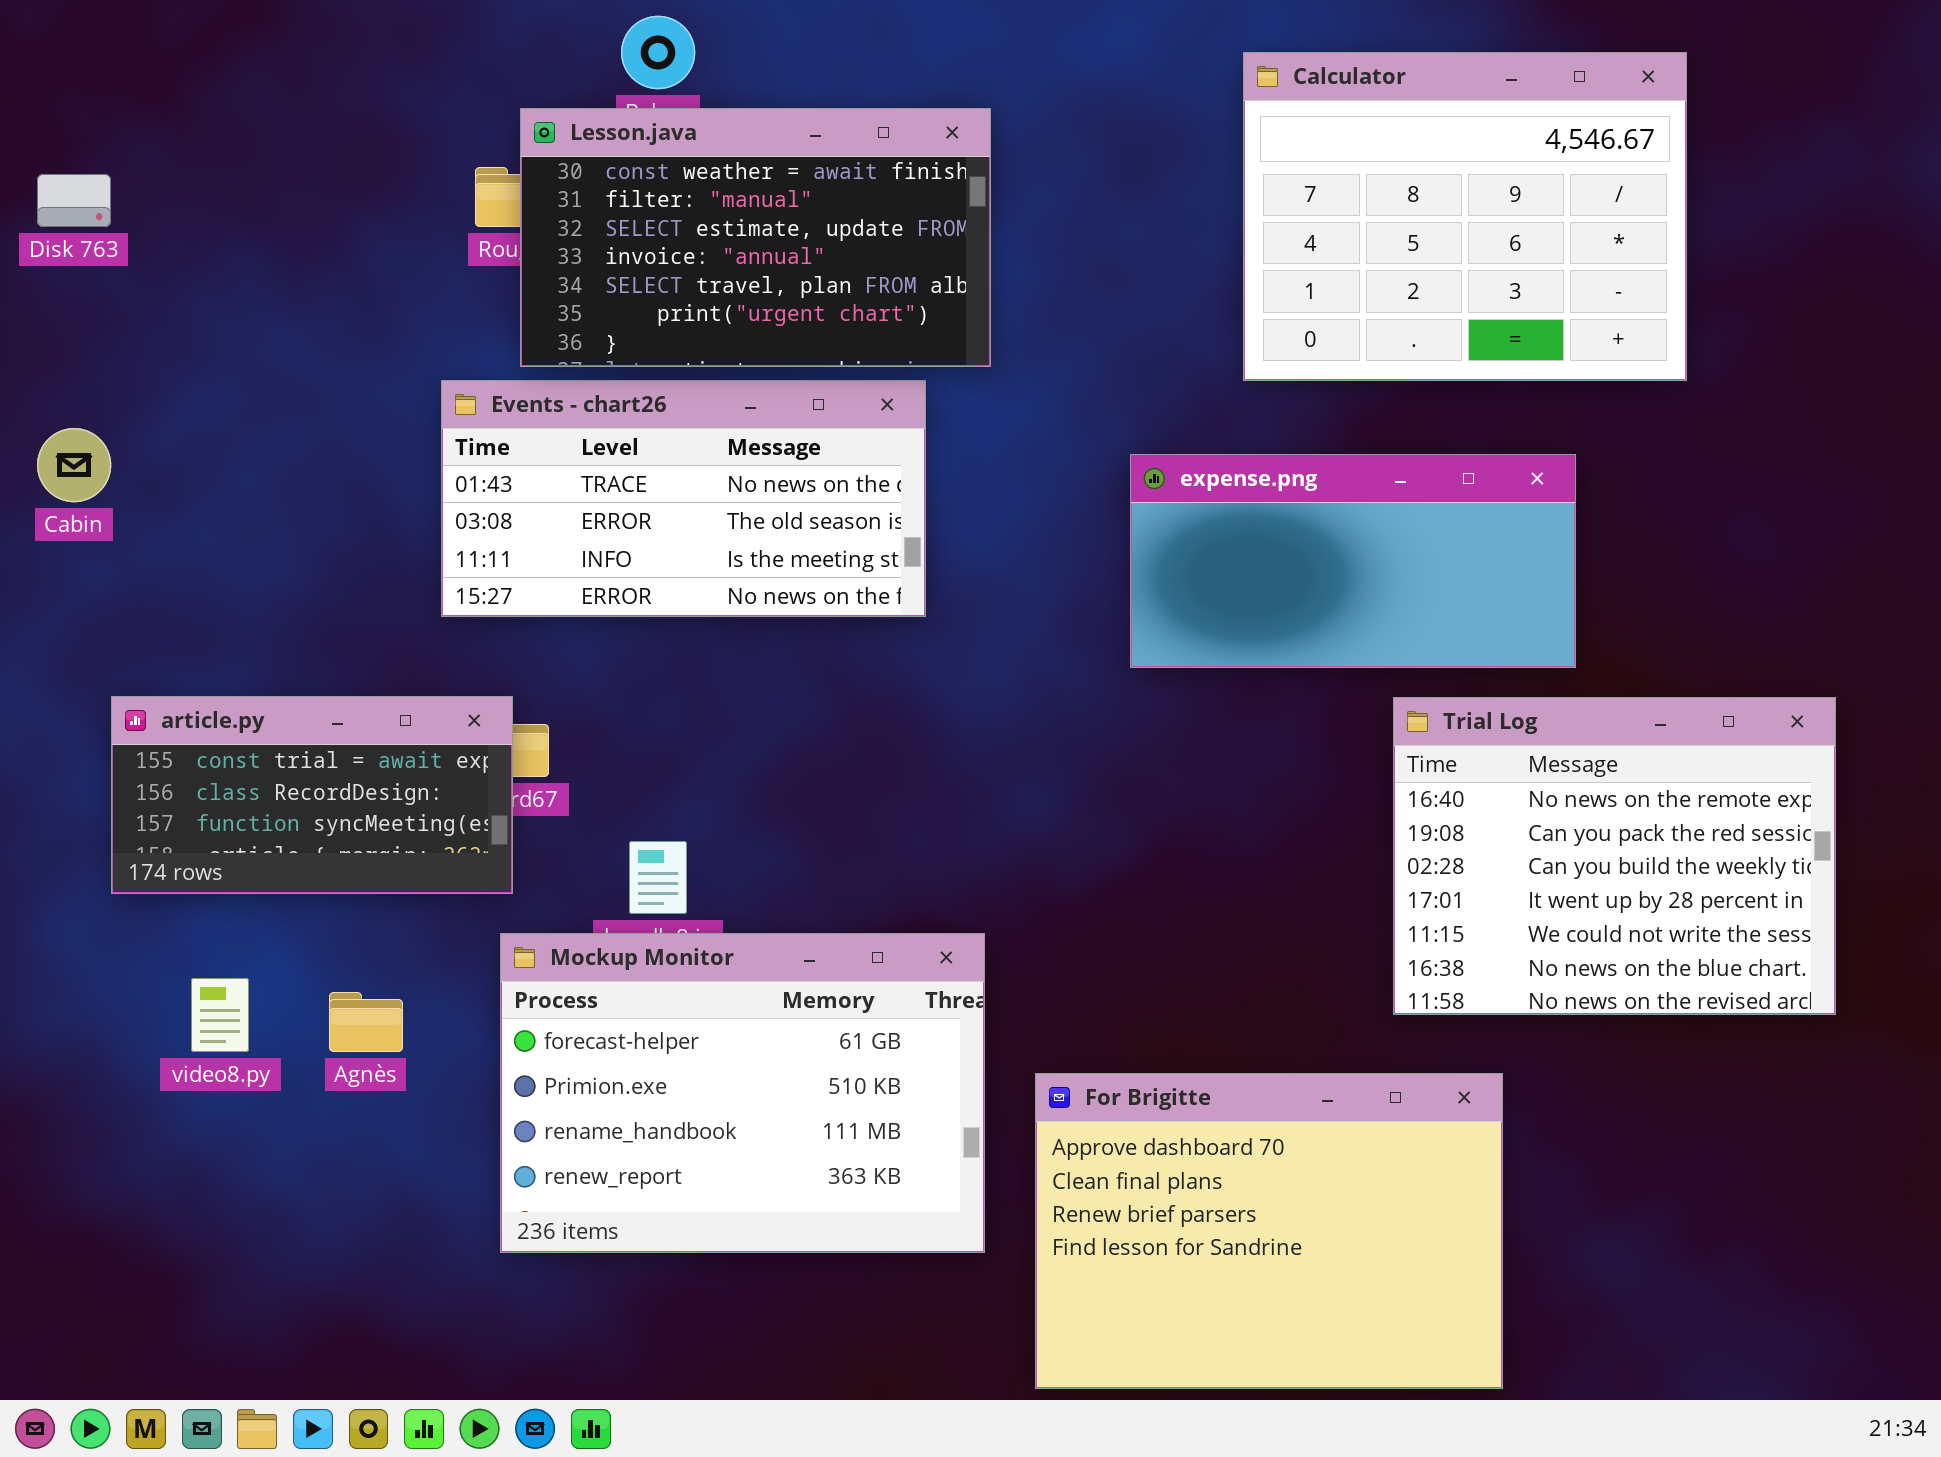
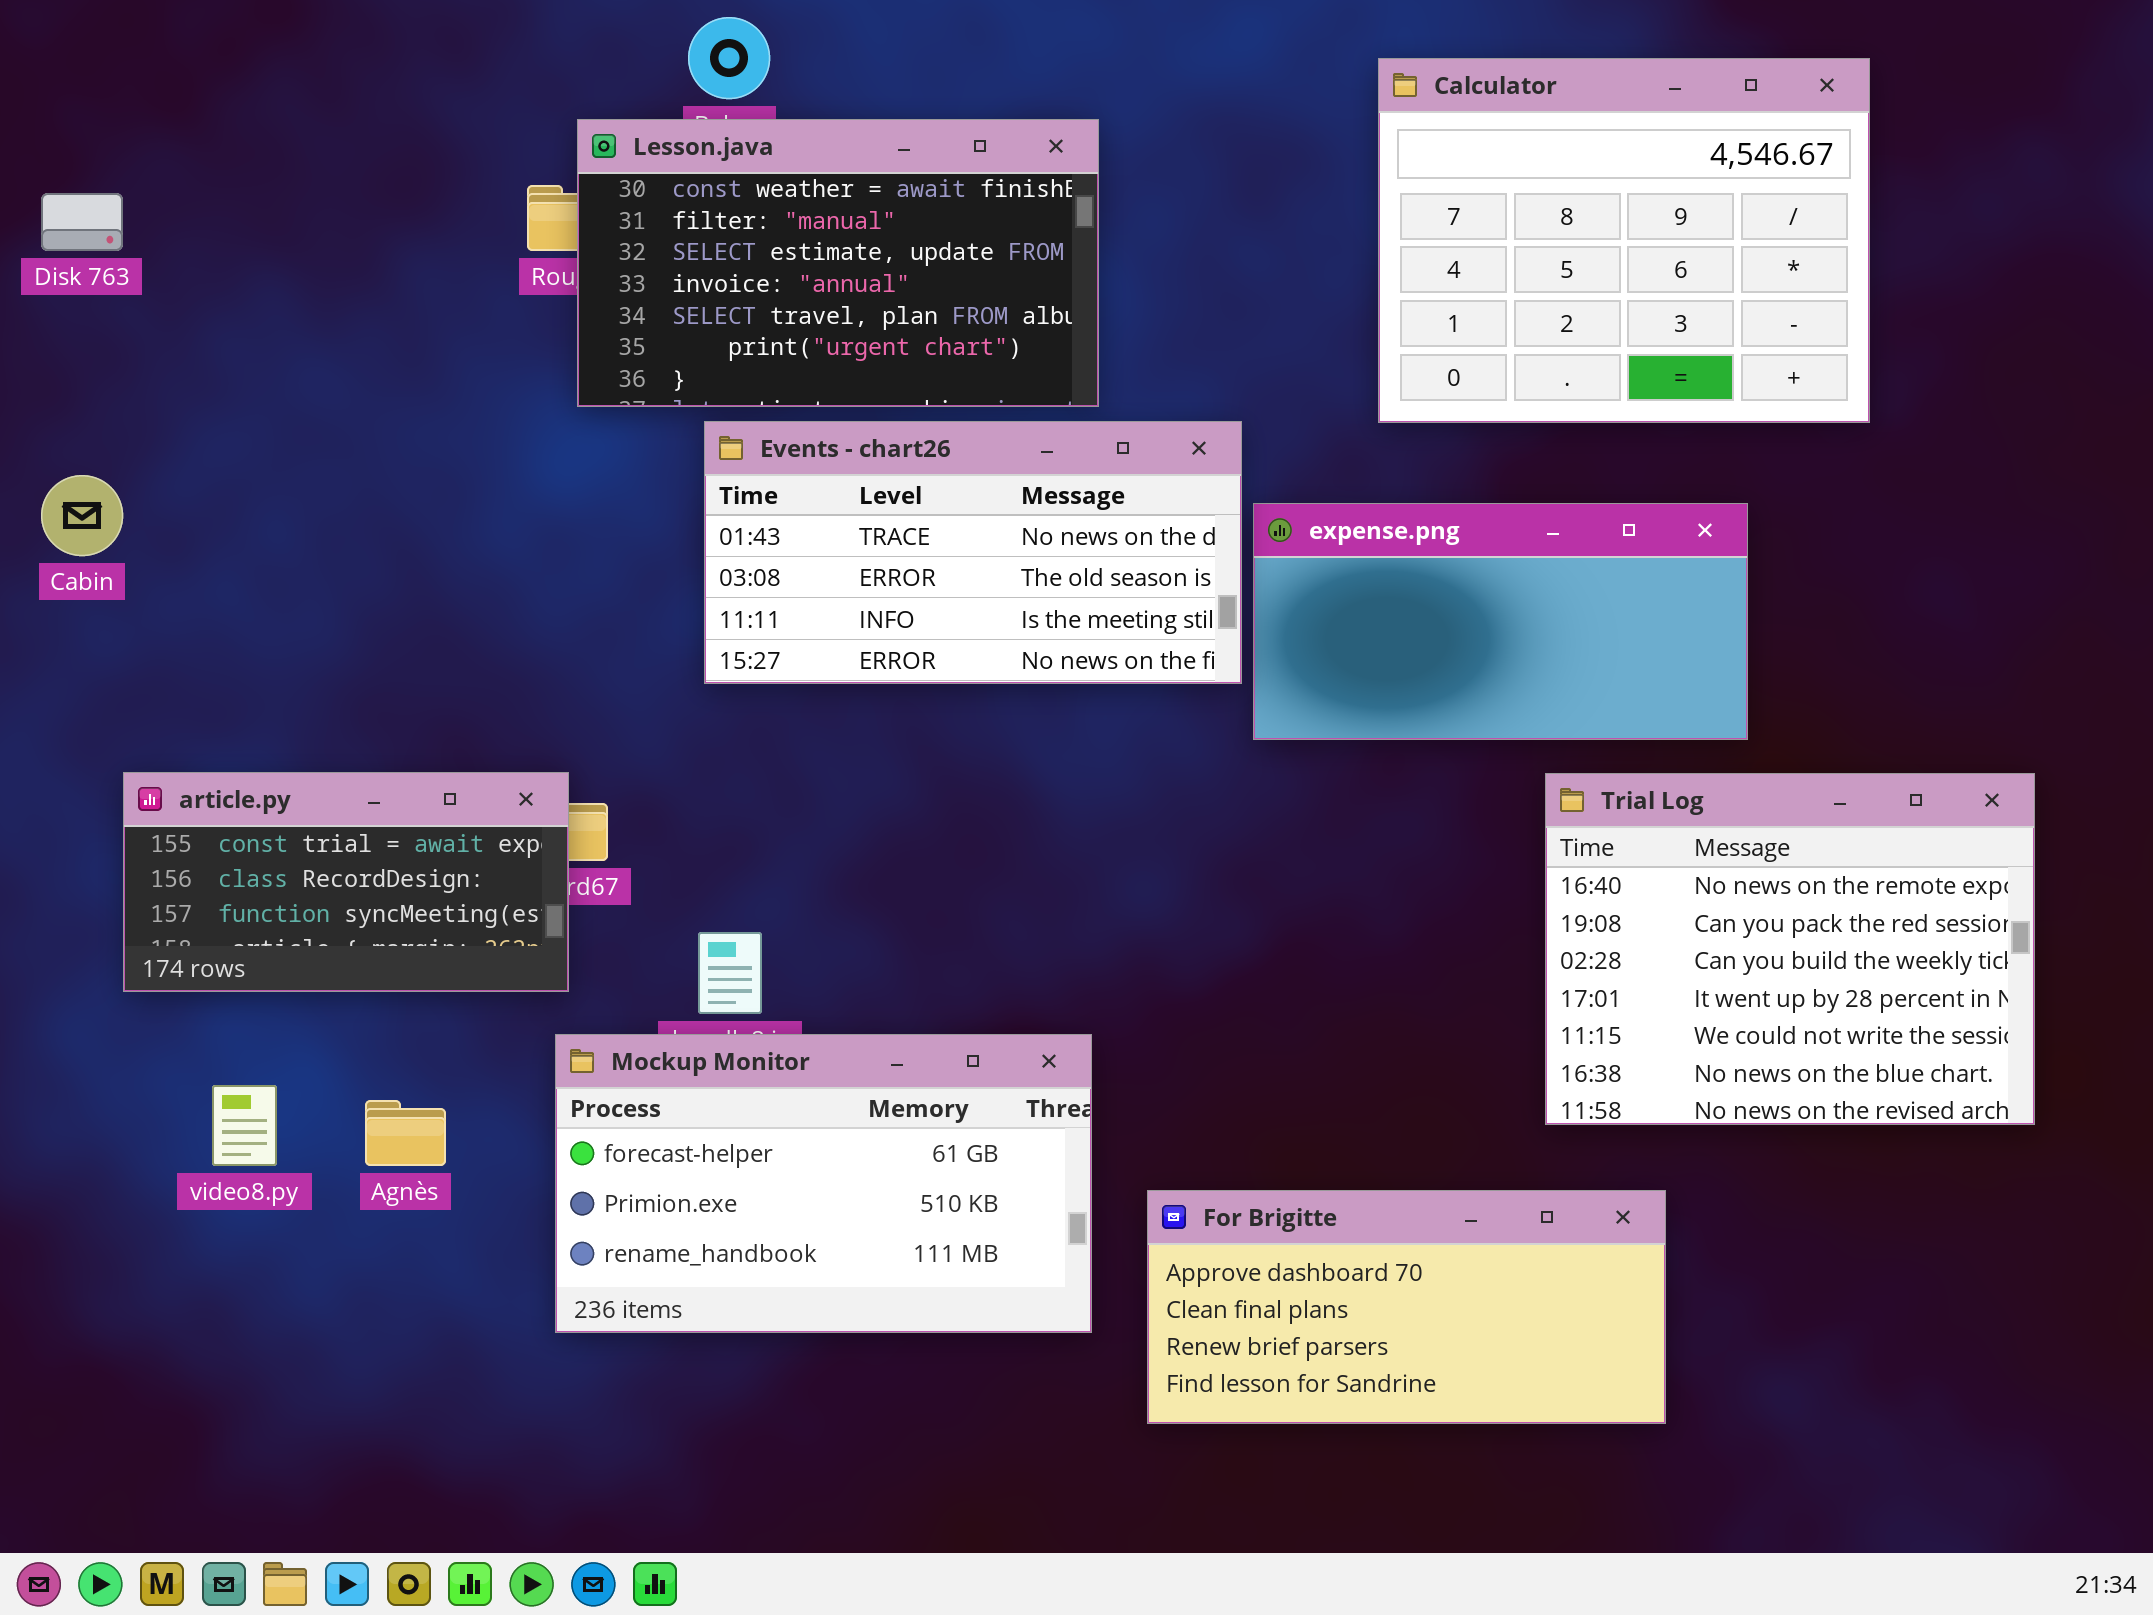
Events - chart26: [441,380,926,617] -> [704,421,1242,684], moved
Mockup Monitor: [500,933,985,1253] -> [555,1034,1092,1333], resized
For Brigitte: [1035,1073,1503,1389] -> [1147,1190,1666,1424], resized

